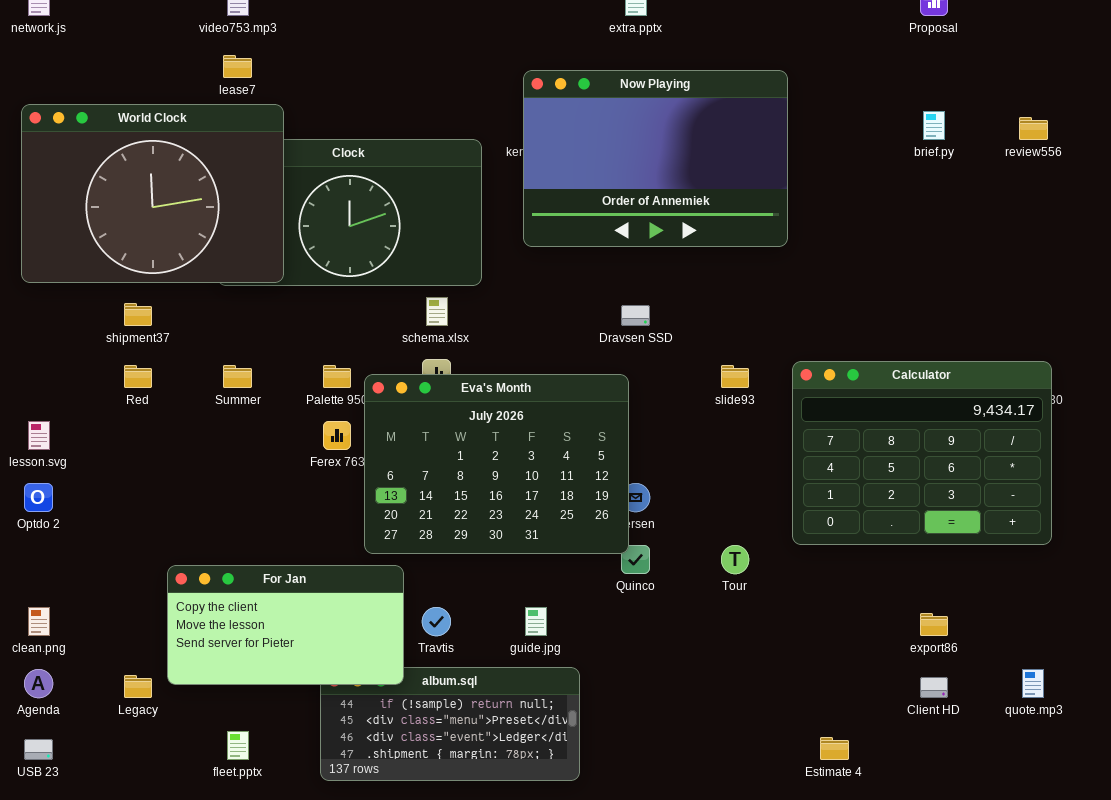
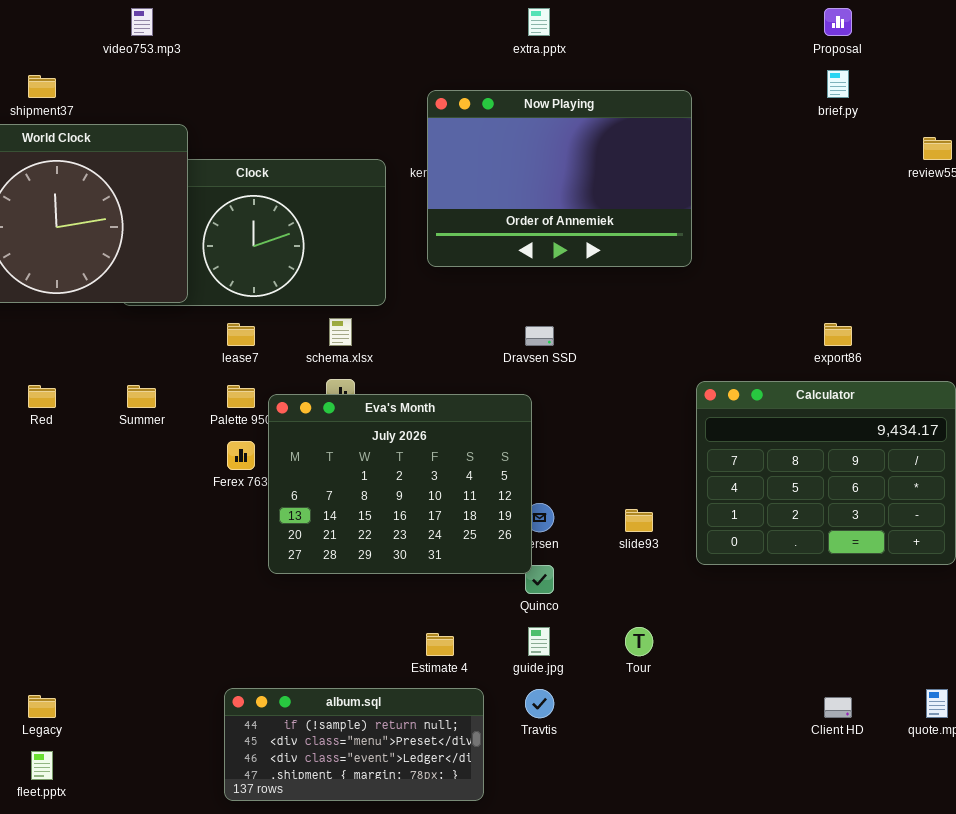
lease7: [223,55,252,78] -> [227,323,255,346], moved
brief.py: [923,111,945,140] -> [827,70,849,98], moved
shipment37: [124,303,152,326] -> [28,75,56,98], moved
slide93: [721,365,749,388] -> [625,509,653,532], moved
Tour: [721,545,749,574] -> [625,627,653,656], moved
For Jan: [167,565,404,685] -> none, closed
Travtis: [422,607,451,636] -> [525,689,554,718], moved
guide.jpg: [525,607,547,636] -> [528,627,550,656], moved
export86: [920,613,948,636] -> [824,323,852,346], moved
fleet.pptx: [227,731,249,760] -> [31,751,53,780], moved
Estimate 4: [820,737,849,760] -> [426,633,454,656], moved

